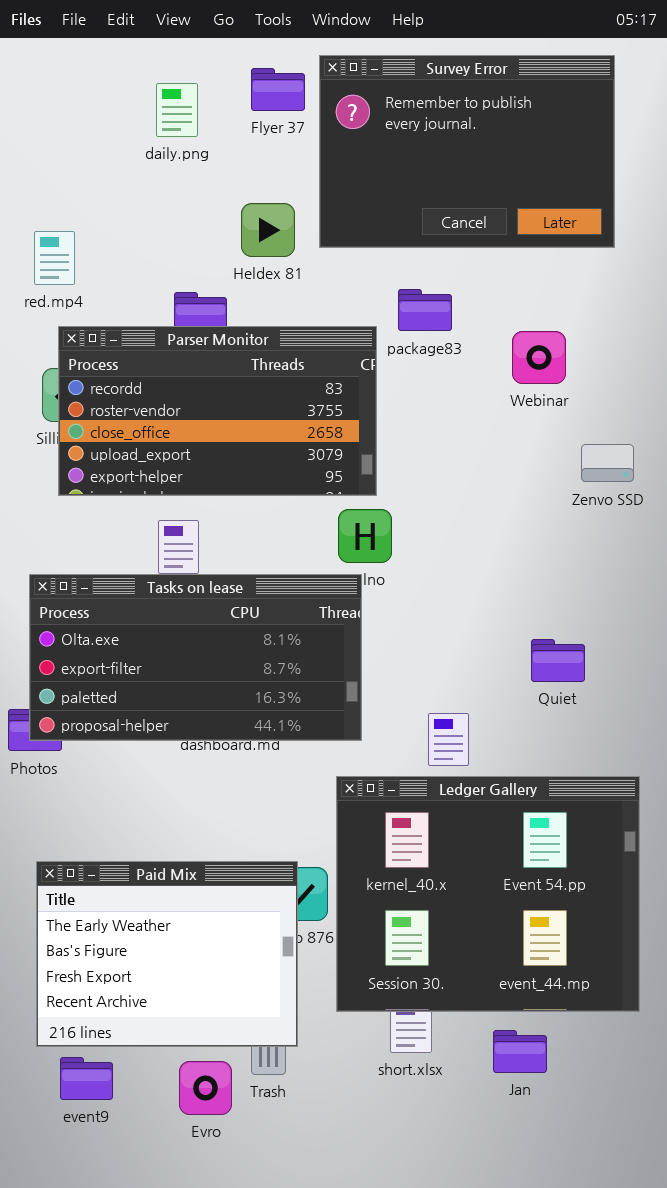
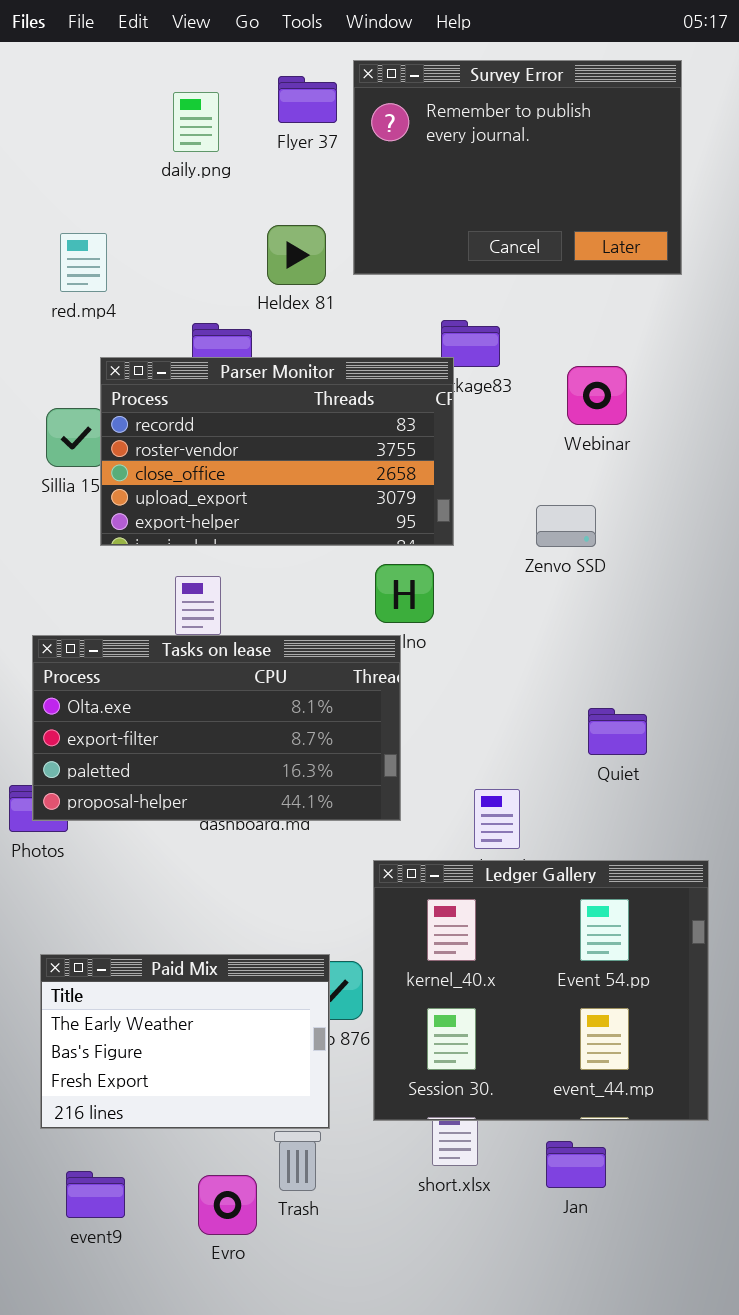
red.mp4: [34,231,75,285] -> [60,233,107,292], moved
Parser Monitor: [58,326,377,496] -> [100,357,454,546], moved
Zenvo SSD: [581,444,634,482] -> [536,505,596,547], moved
Paid Mix: [36,861,298,1047] -> [40,954,330,1129], resized

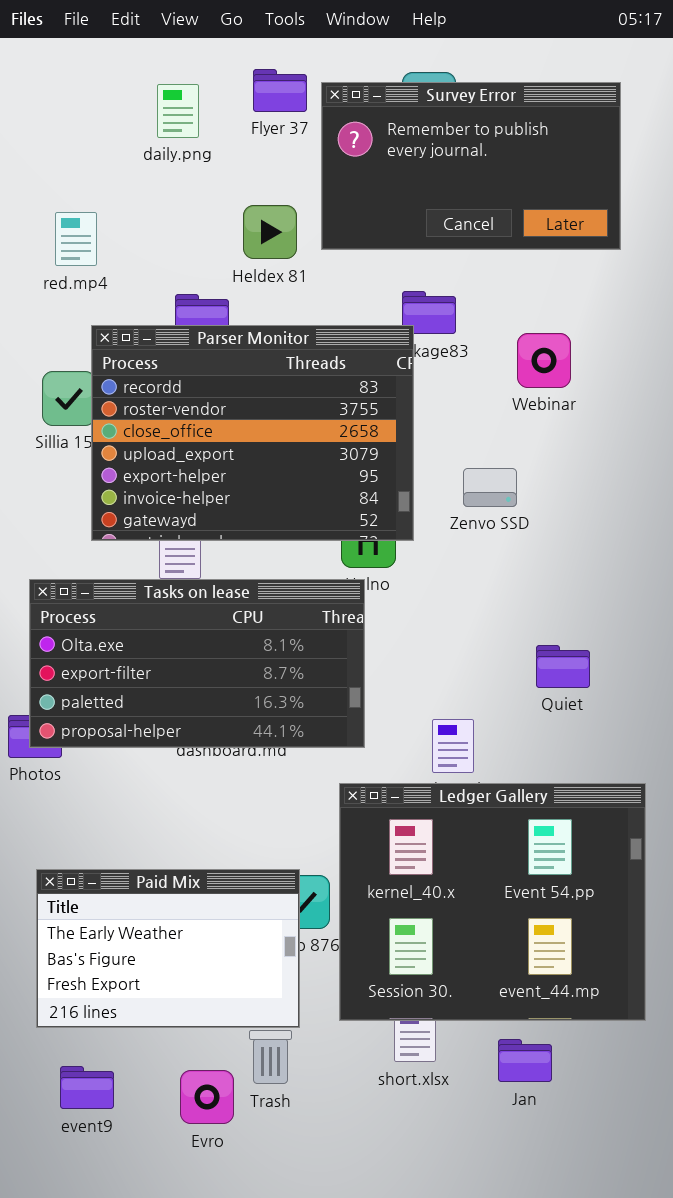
Survey Error: [353,60,682,275] -> [321,82,621,250], resized
Parser Monitor: [100,357,454,546] -> [91,325,414,541], resized
Zenvo SSD: [536,505,596,547] -> [463,468,517,507], moved

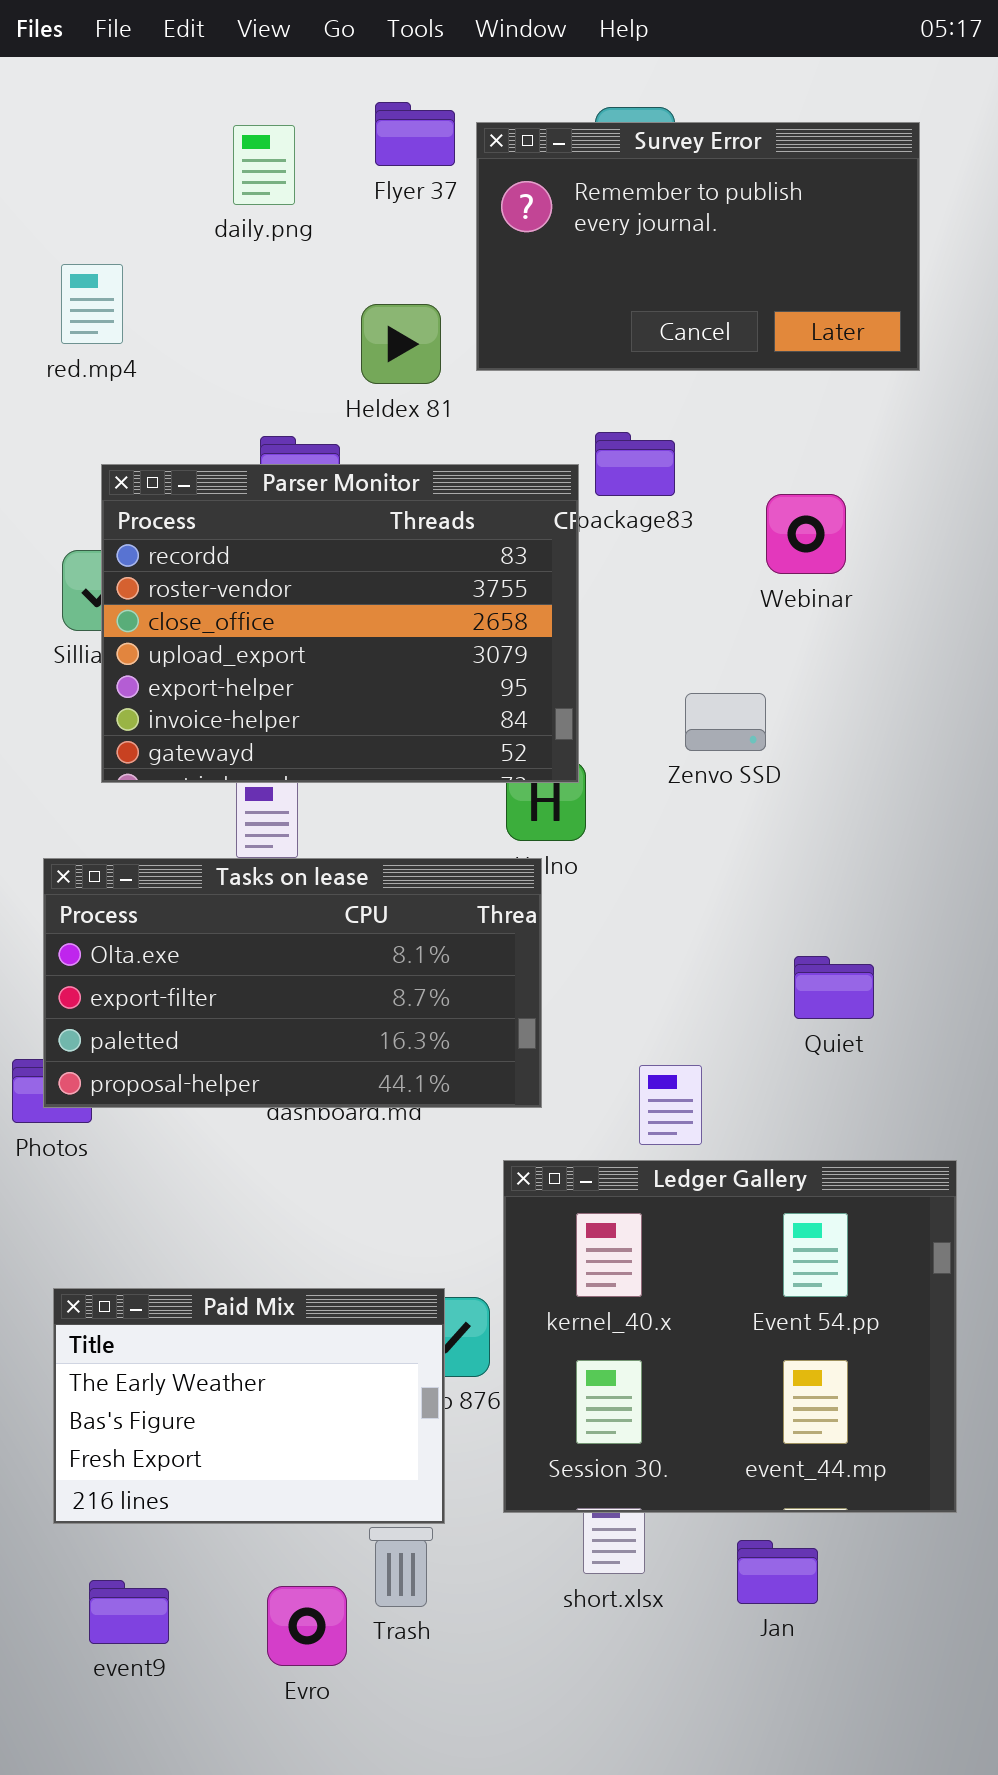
red.mp4: [55,212,97,266] -> [61,264,123,344], moved
Parser Monitor: [91,325,414,541] -> [101,464,579,783], moved

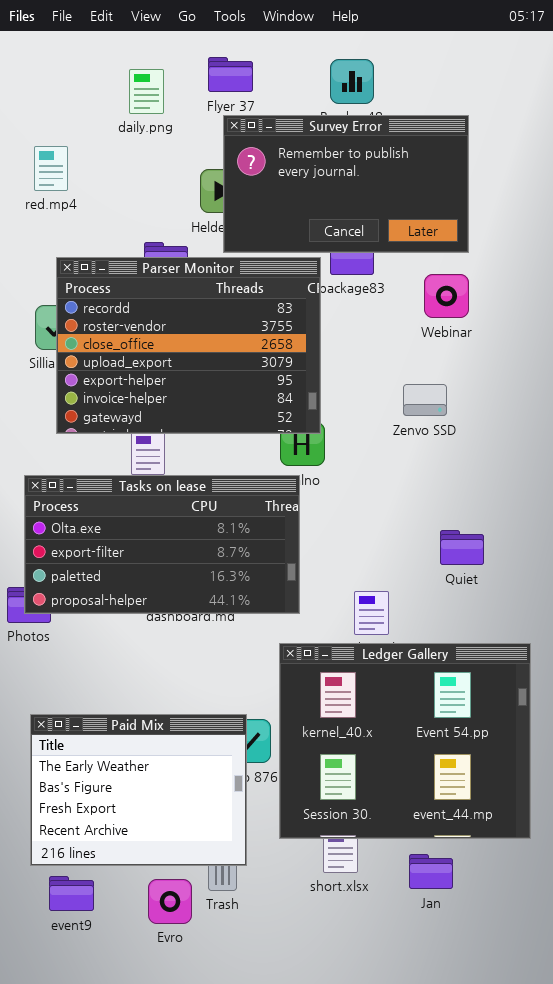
Survey Error: [476,122,920,371] -> [223,115,469,253], moved
Zenvo SSD: [685,693,766,751] -> [403,384,447,416], moved
Paid Mix: [53,1288,445,1524] -> [30,714,247,866], resized

